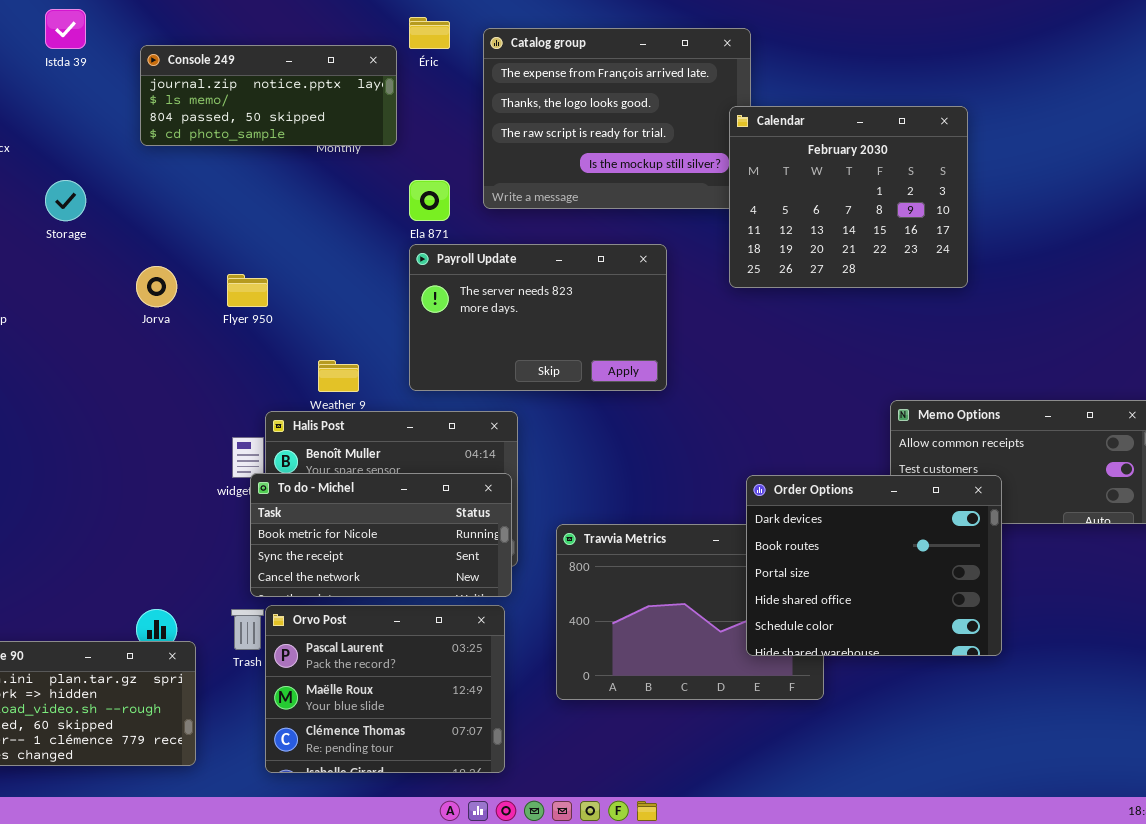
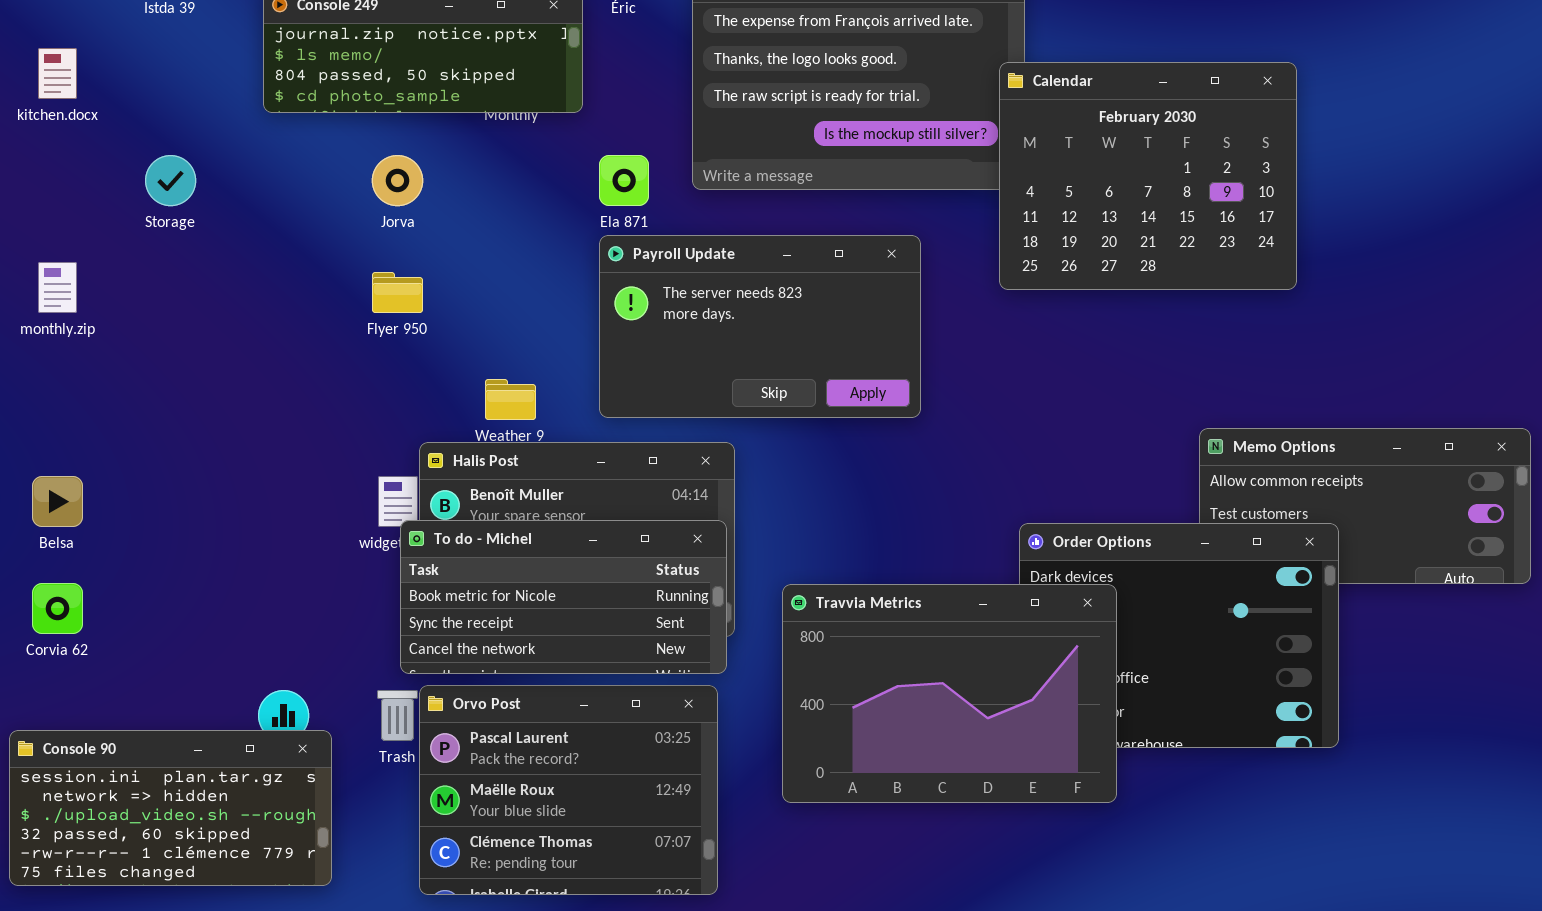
Jorva: [136,266,177,307] -> [372,155,423,206], moved
Travvia Metrics: [556,524,824,700] -> [782,584,1117,803], raised

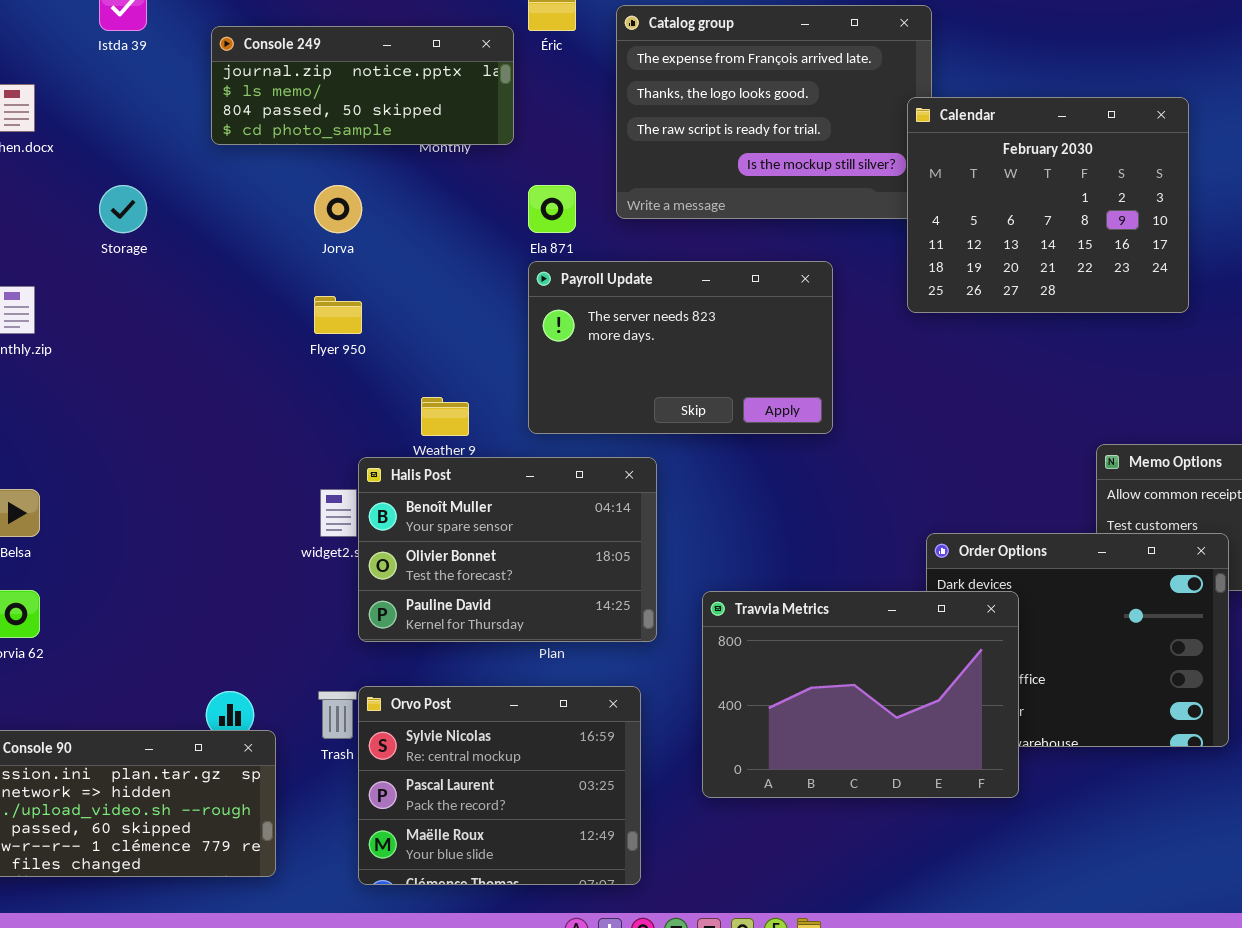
To do - Michel: [400,520,727,674] -> none, closed
Orvo Post: [419,685,718,895] -> [358,686,641,885], scrolled up 1 row

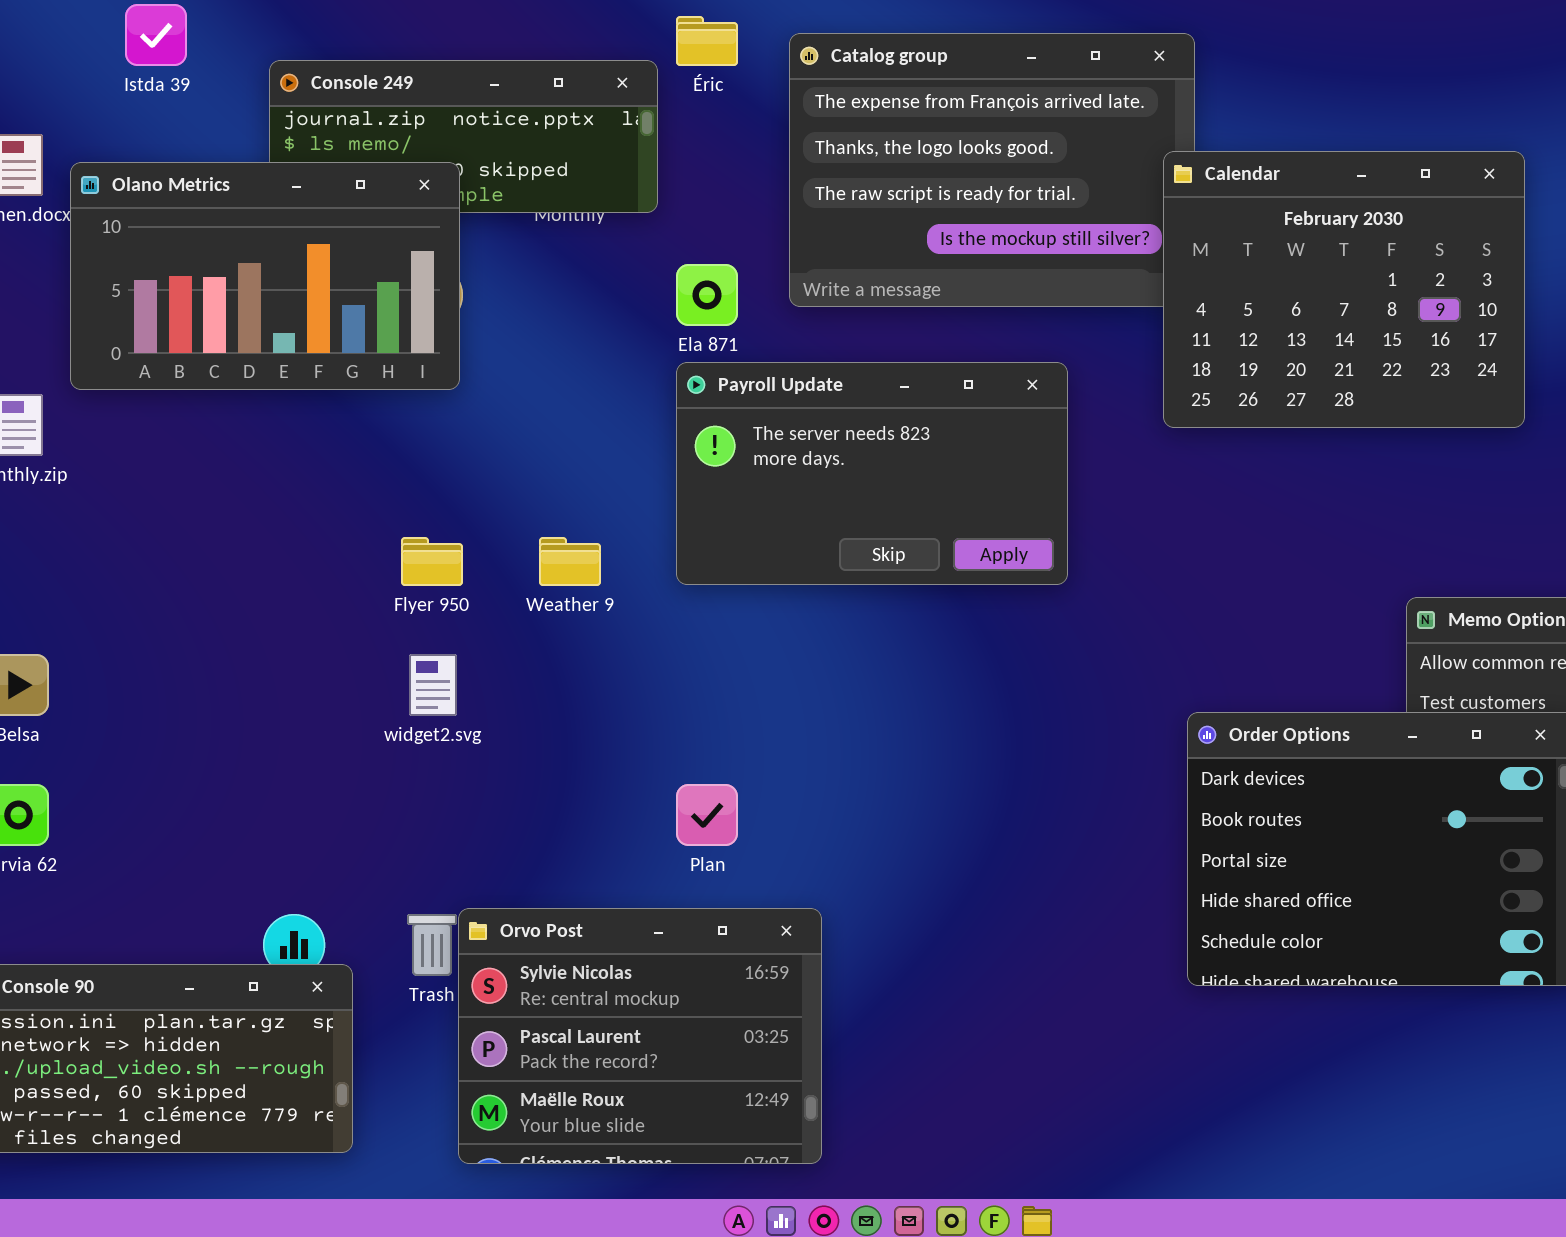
Olano Metrics: none -> [70,162,460,390], opened
Flyer 950: [314,296,362,334] -> [401,537,463,586], moved
Halis Post: [358,457,657,642] -> none, closed
Travvia Metrics: [702,591,1019,798] -> none, closed

